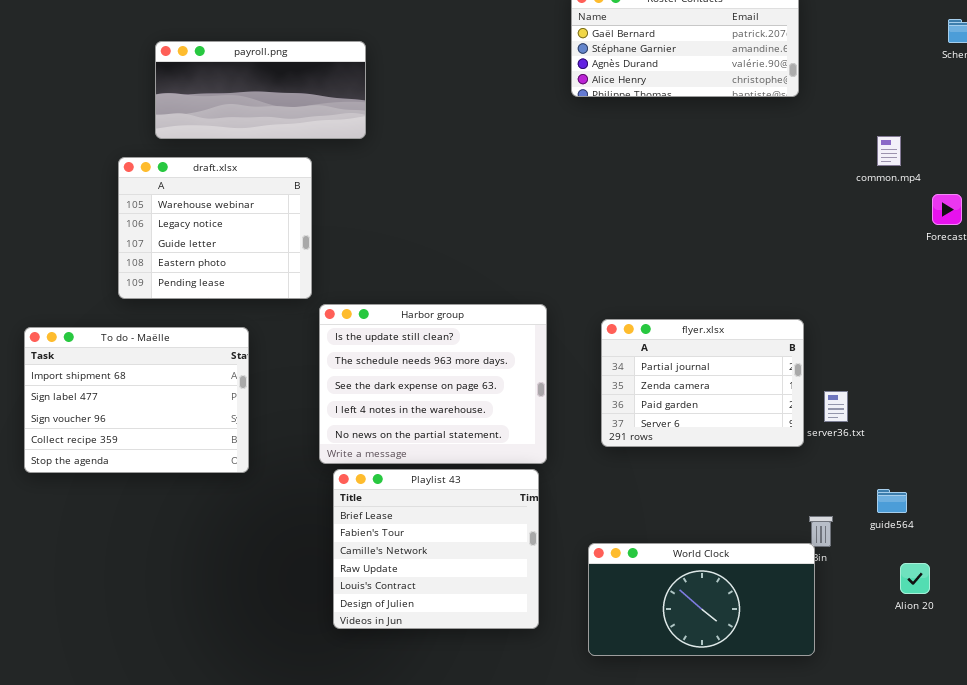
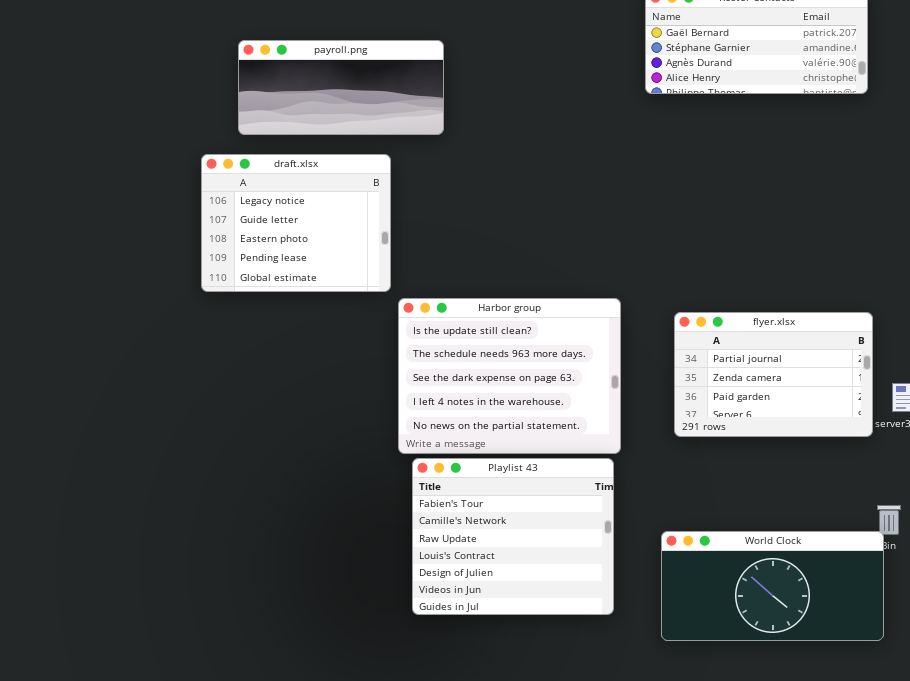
draft.xlsx: [118,157,312,299] -> [201,154,391,292], scrolled down 1 row
To do - Maëlle: [24,327,249,473] -> none, closed
Playlist 43: [333,469,539,629] -> [412,458,614,615], scrolled down 1 row

